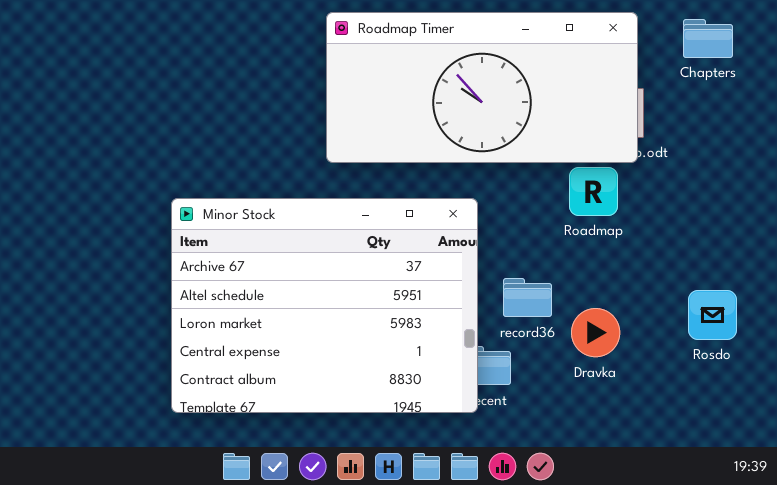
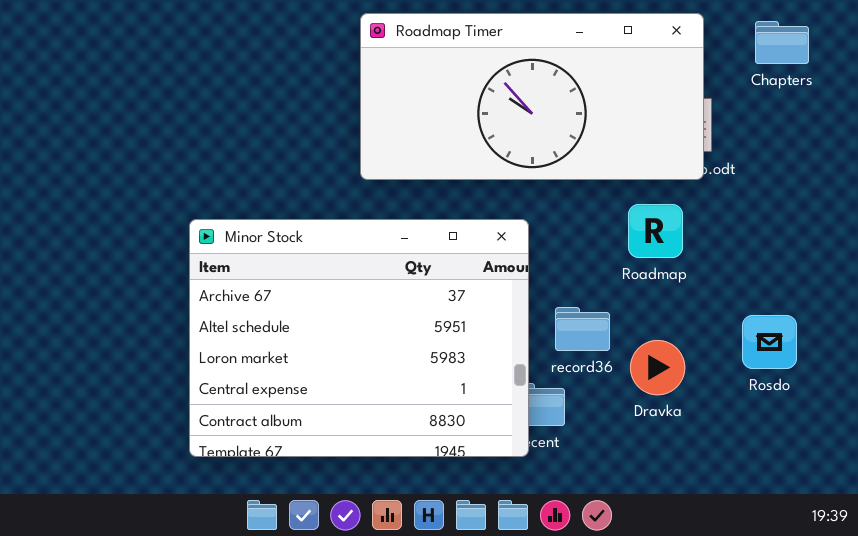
Roadmap: [569,167,618,216] -> [628,204,683,258], moved
Rosdo: [688,290,737,340] -> [742,315,797,369], moved

